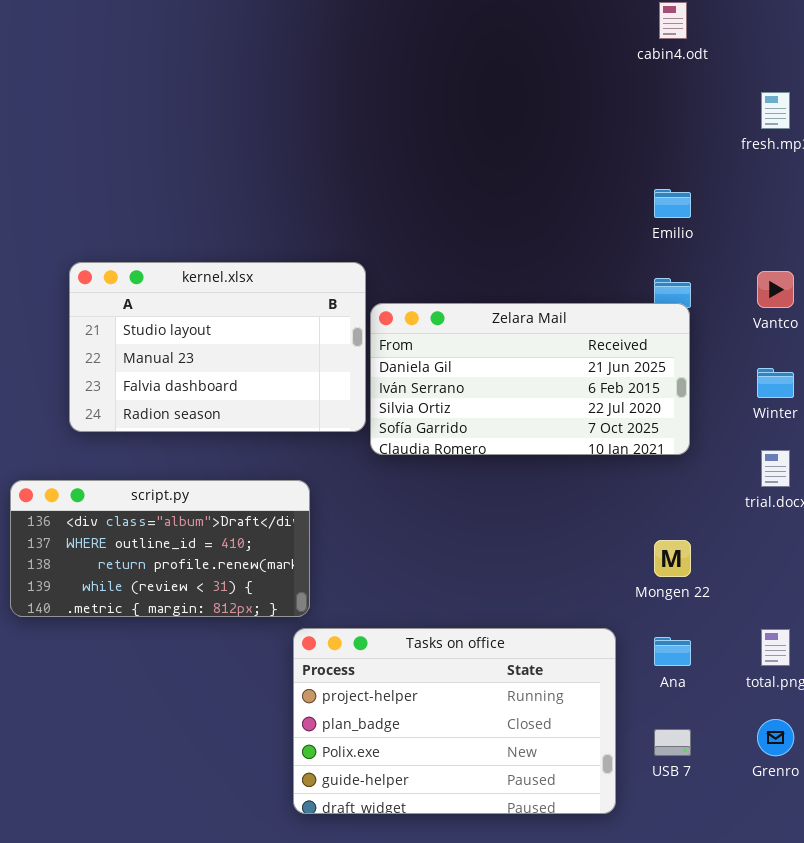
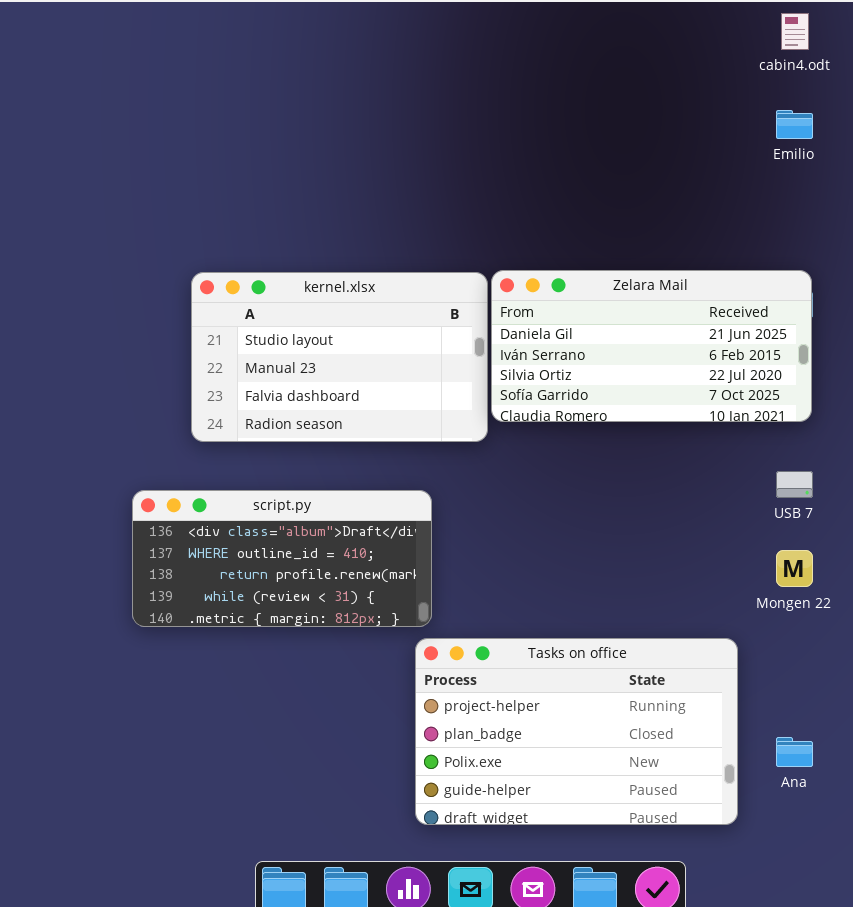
Emilio: [654,189,691,218] -> [776,110,813,139], moved
Zelara Mail: [370,303,690,455] -> [491,270,812,422], moved
Ana: [654,637,691,666] -> [776,737,813,767], moved
USB 7: [654,729,691,756] -> [776,471,813,498], moved

